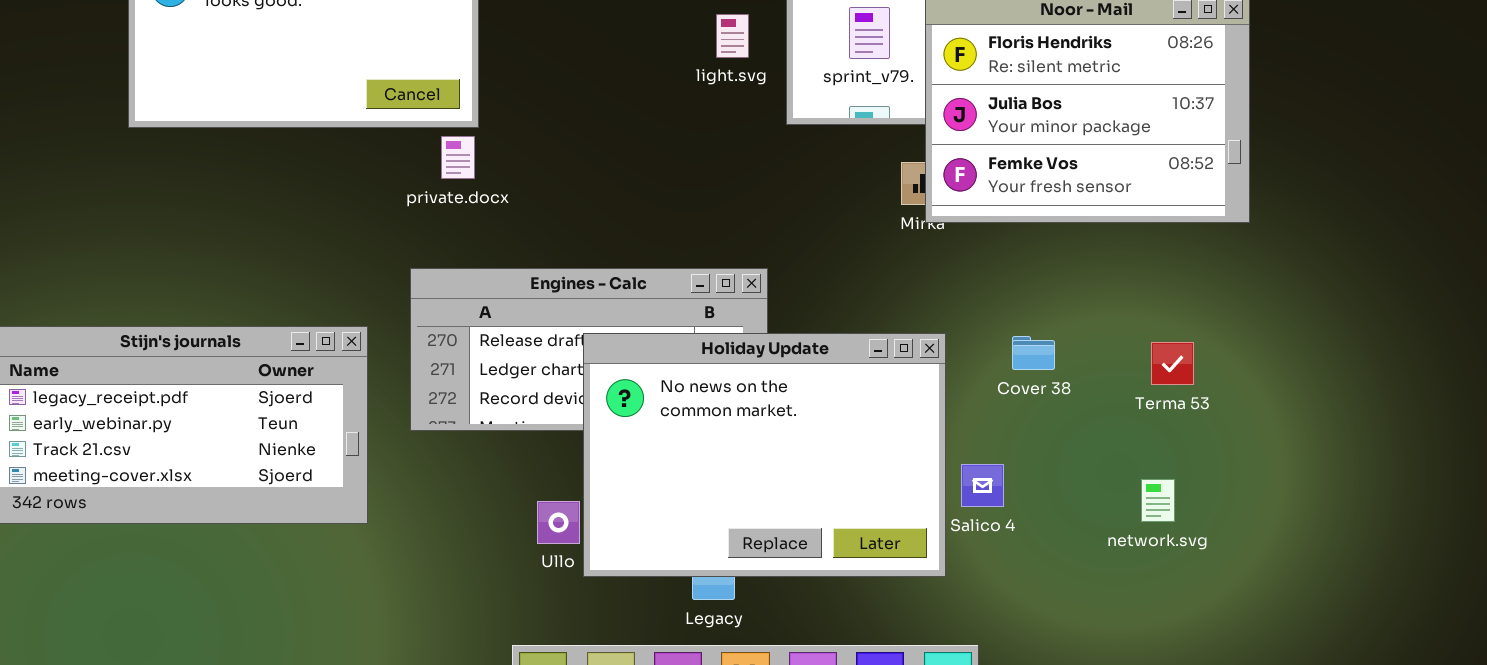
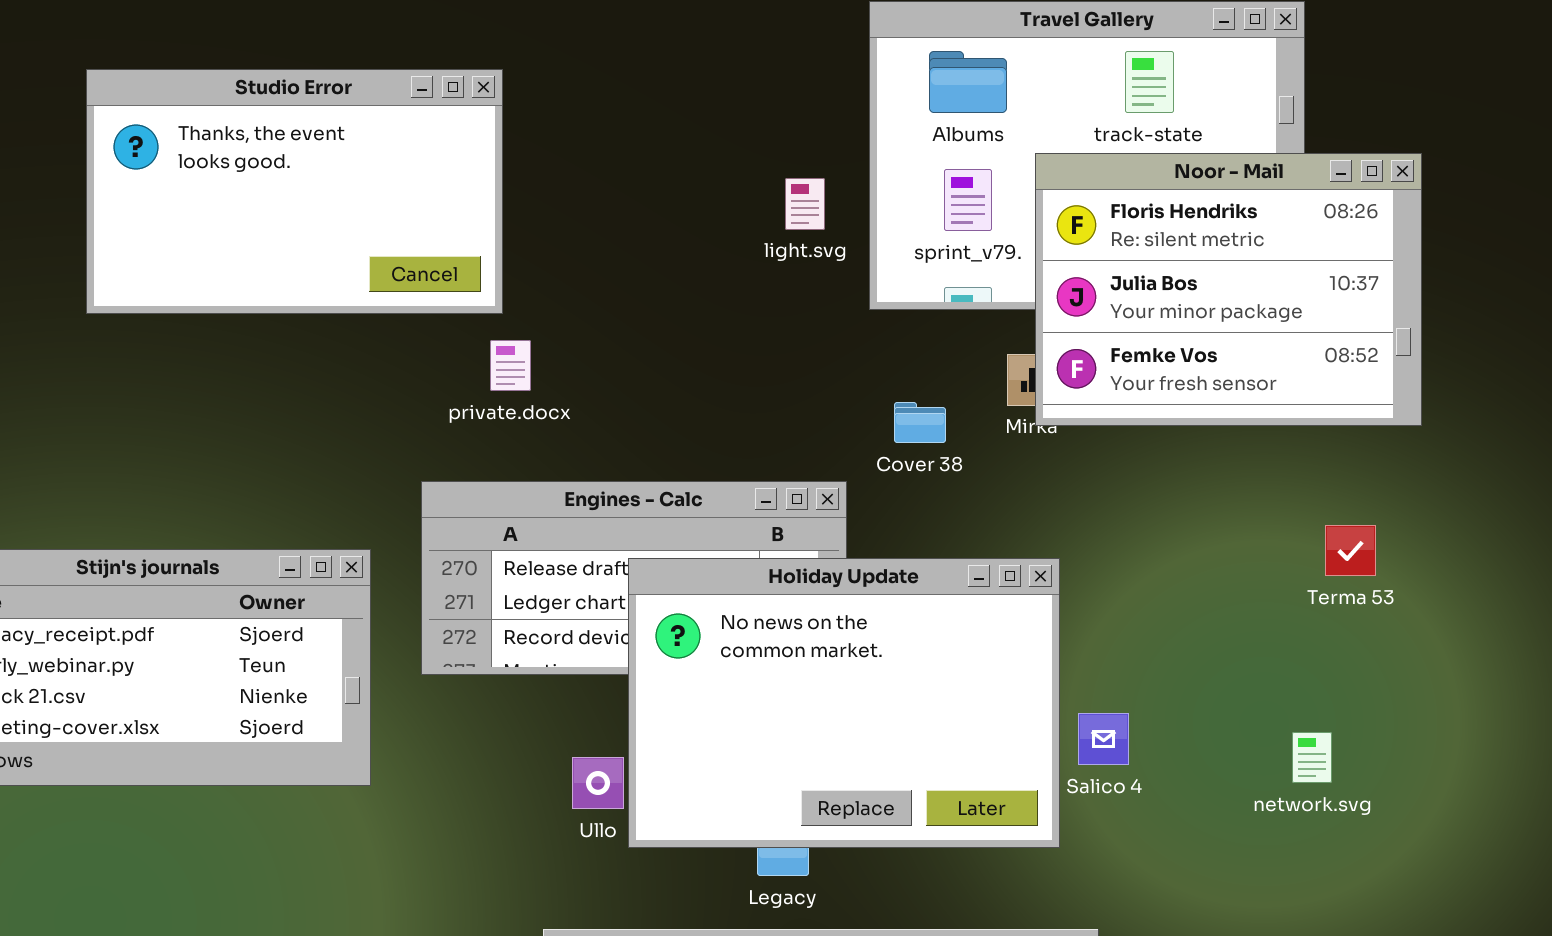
private.docx: [441,136,475,179] -> [490,340,531,391], moved
Cover 38: [1012,336,1055,370] -> [894,402,946,443], moved
Terma 53: [1151,342,1194,385] -> [1325,525,1376,576], moved

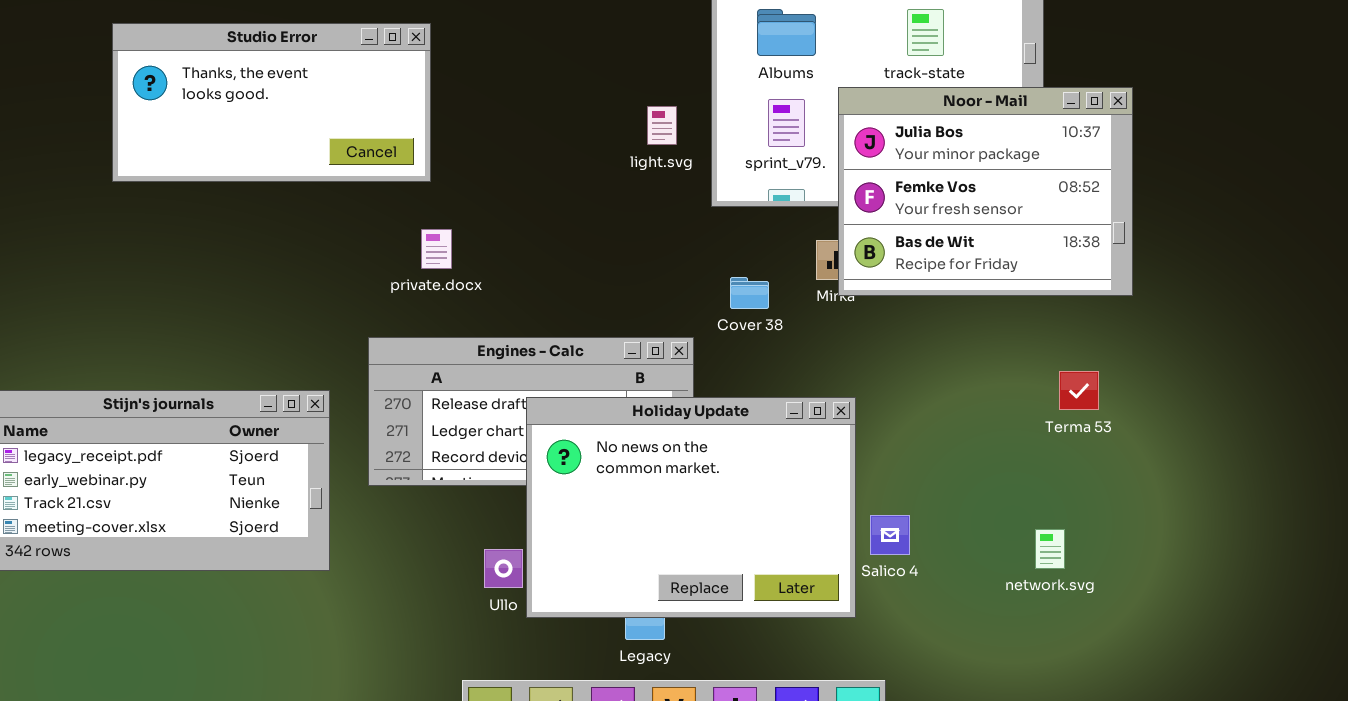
Studio Error: [86,69,503,314] -> [112,23,431,182], resized
Noor - Mail: [1035,153,1422,426] -> [838,87,1133,296], scrolled down 1 row

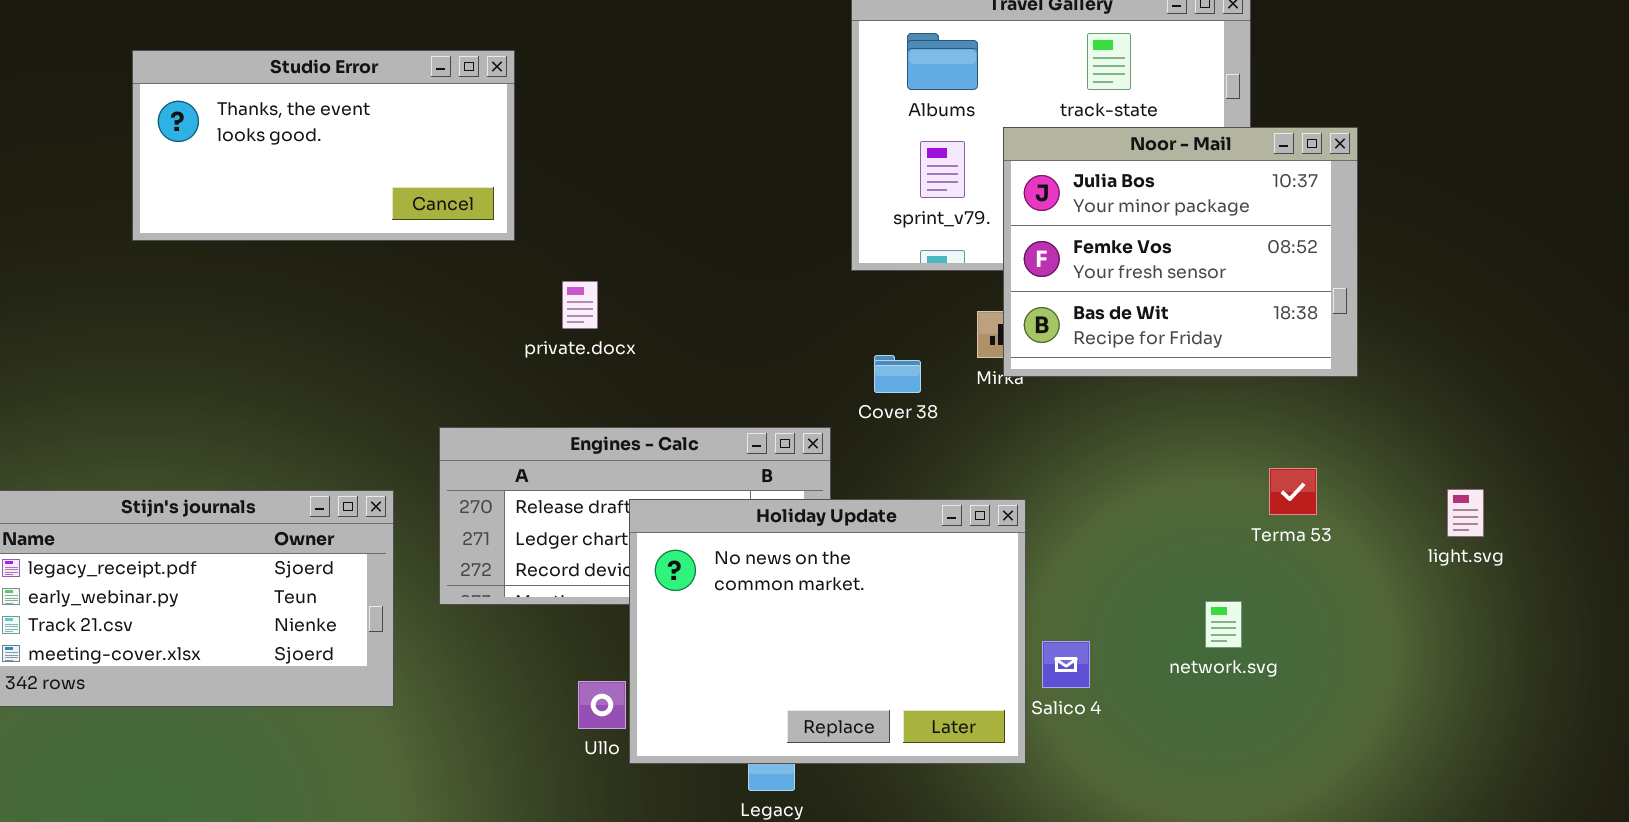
light.svg: [647,106,677,145] -> [1447,489,1484,537], moved
private.docx: [421,229,452,269] -> [562,281,598,329], moved
network.svg: [1035,529,1065,569] -> [1205,601,1242,648], moved

